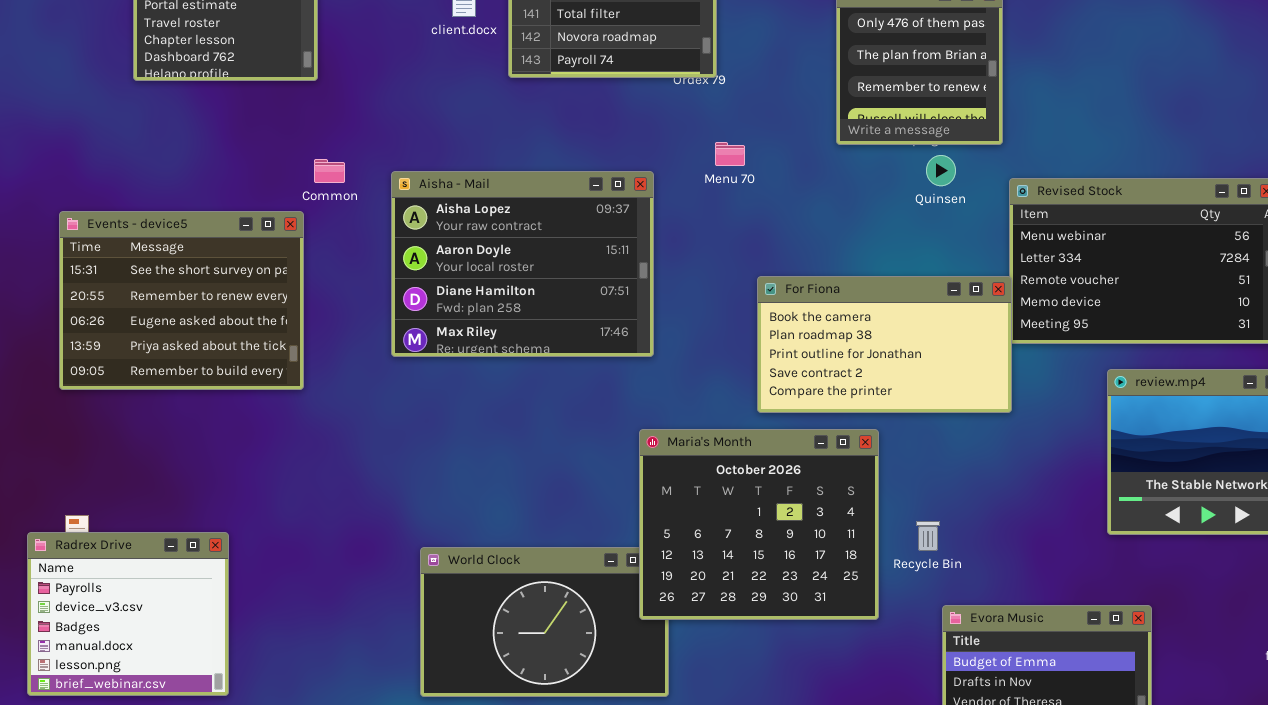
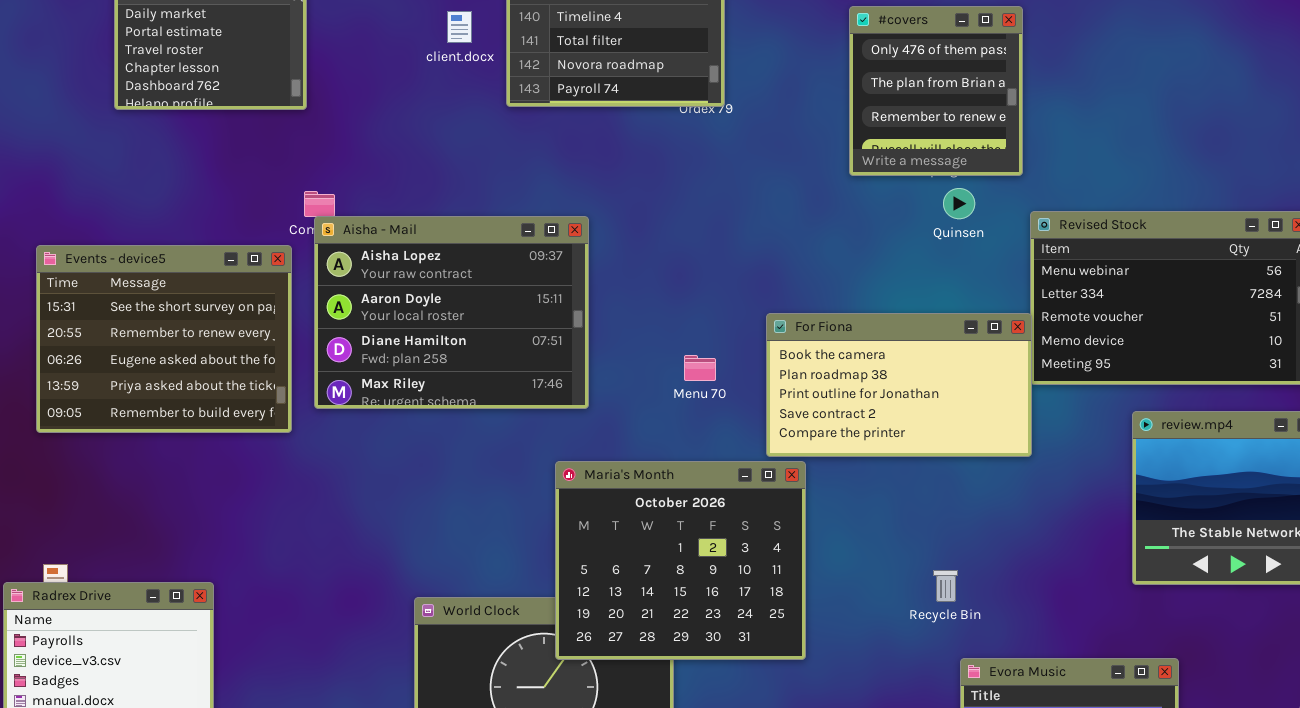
Menu 70: [715,142,745,166] -> [684,355,716,381], moved
Aisha - Mail: [391,171,654,357] -> [314,216,589,409], moved
Maria's Month: [639,429,879,620] -> [555,461,806,660], moved

